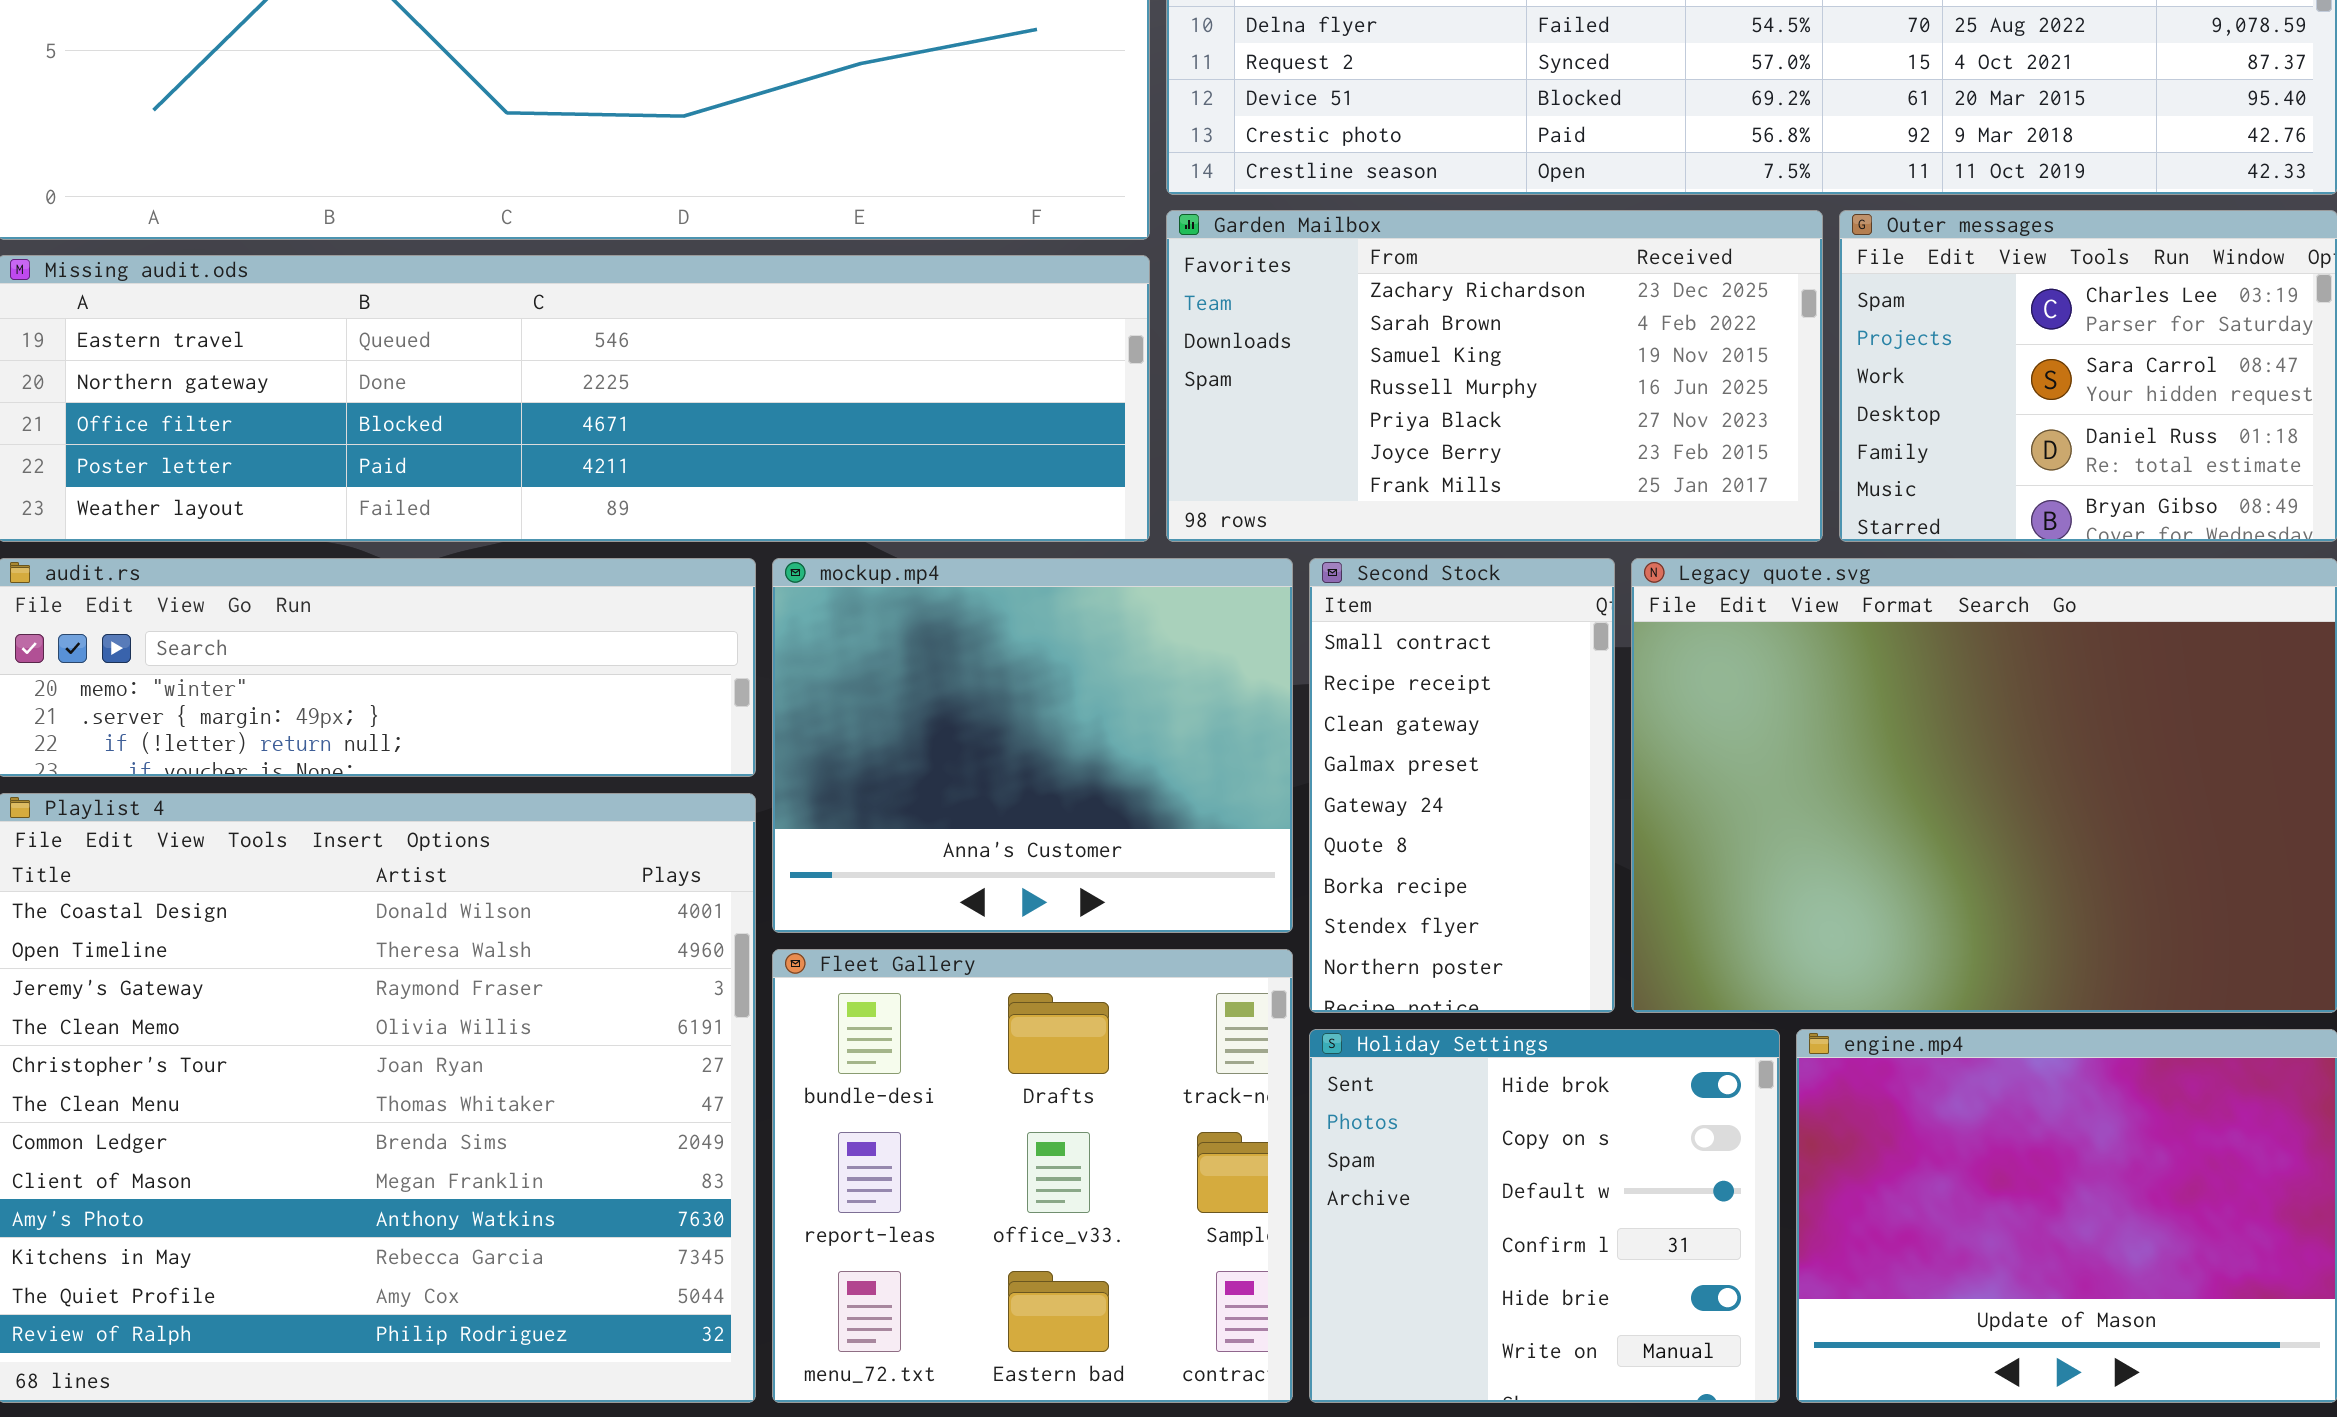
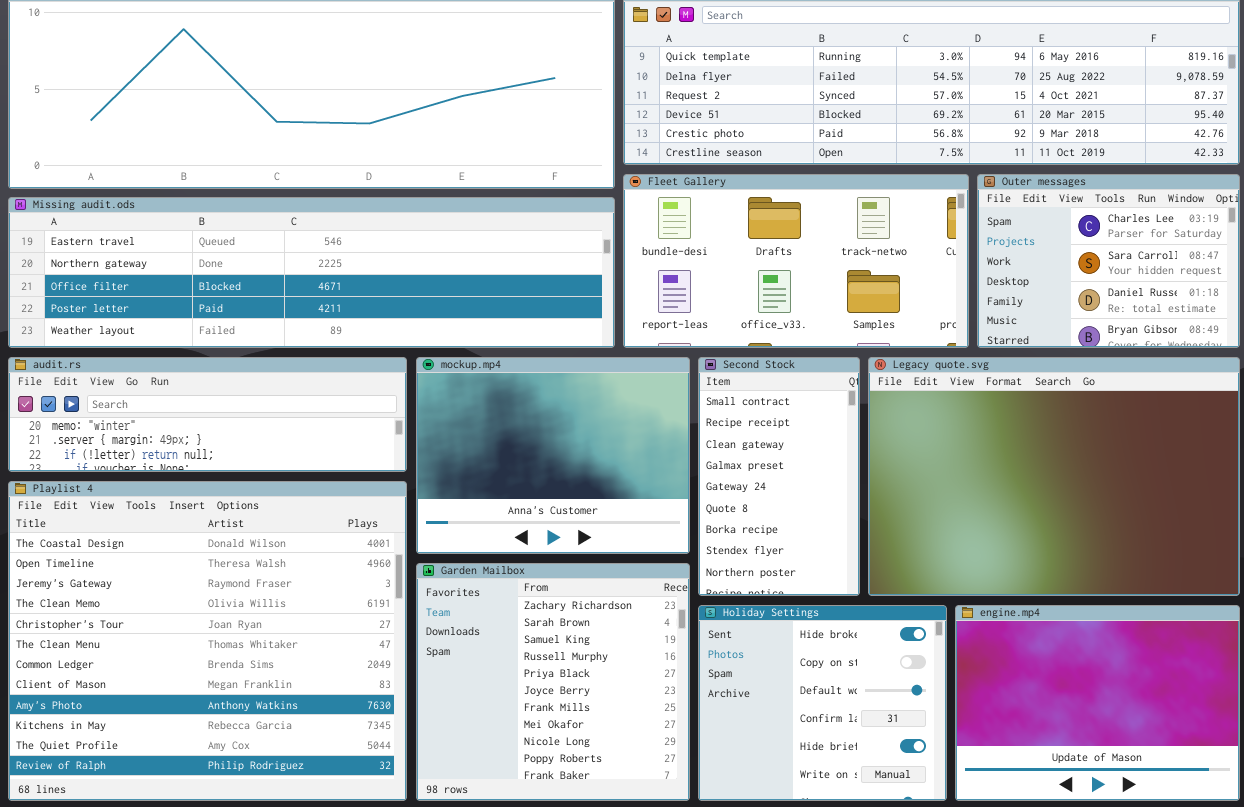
Garden Mailbox: [1166,210,1823,542] -> [416,563,690,801], moved, resized
Fleet Gallery: [772,949,1293,1403] -> [623,174,969,348], moved, resized

